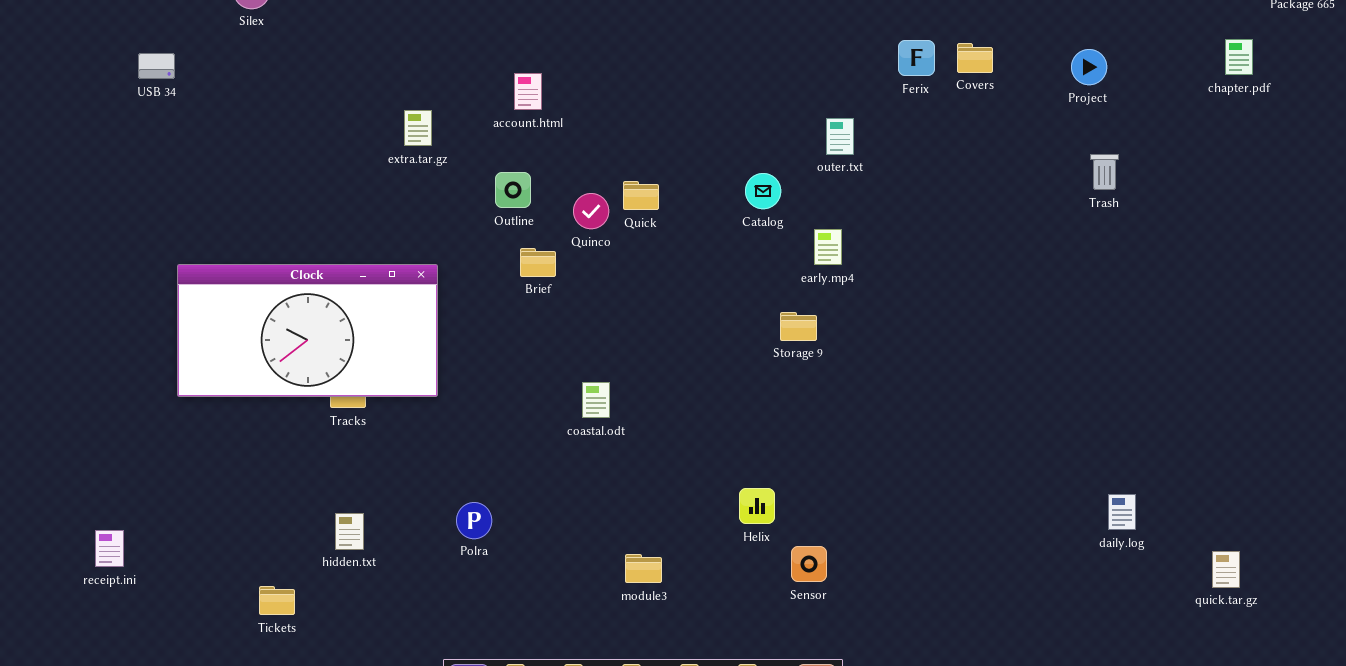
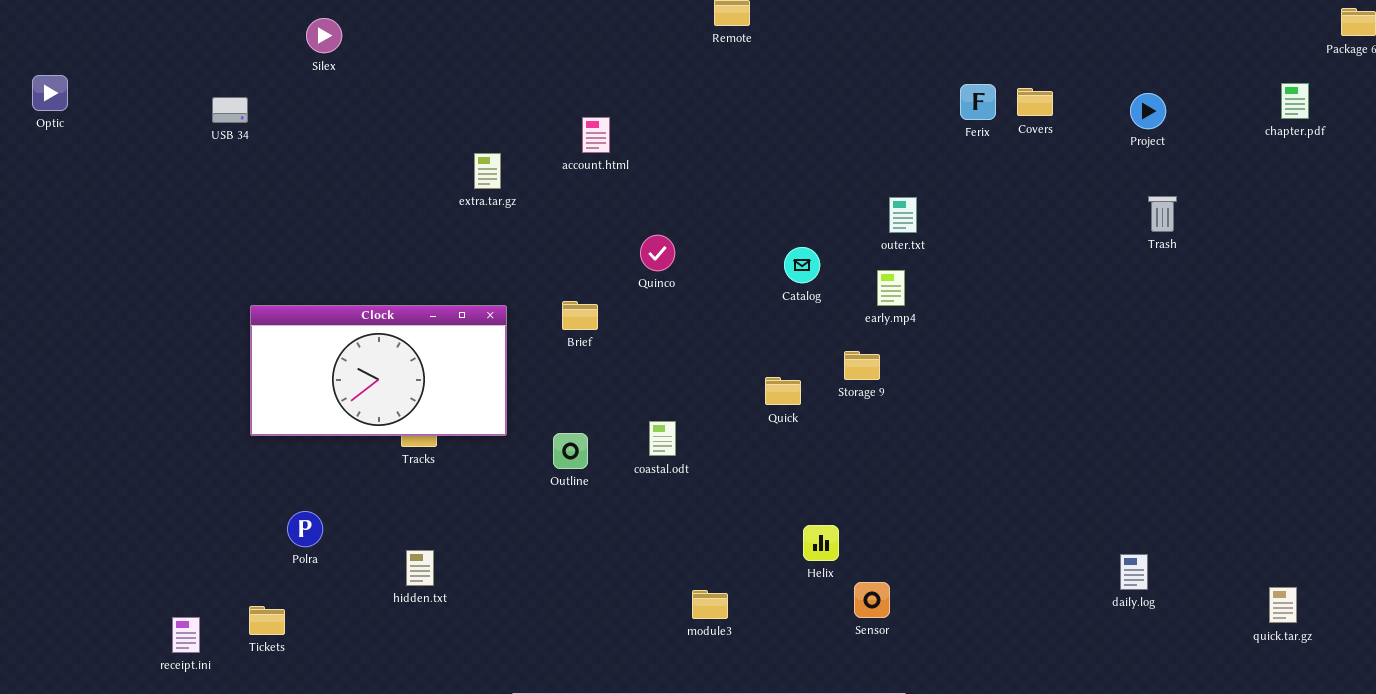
outer.txt: [826,118,854,155] -> [889,197,917,233], moved
Outline: [495,172,531,208] -> [553,433,588,469], moved
Catalog: [745,173,781,209] -> [784,247,820,283], moved
Quick: [623,181,659,210] -> [765,377,801,405], moved
Brief: [520,248,556,277] -> [562,301,598,330], moved
daily.log: [1108,494,1136,530] -> [1120,554,1148,590], moved
Polra: [456,502,492,539] -> [287,511,323,547], moved
receipt.ini: [95,530,124,567] -> [172,617,200,653], moved
Tickets: [259,586,295,615] -> [249,606,285,635], moved

